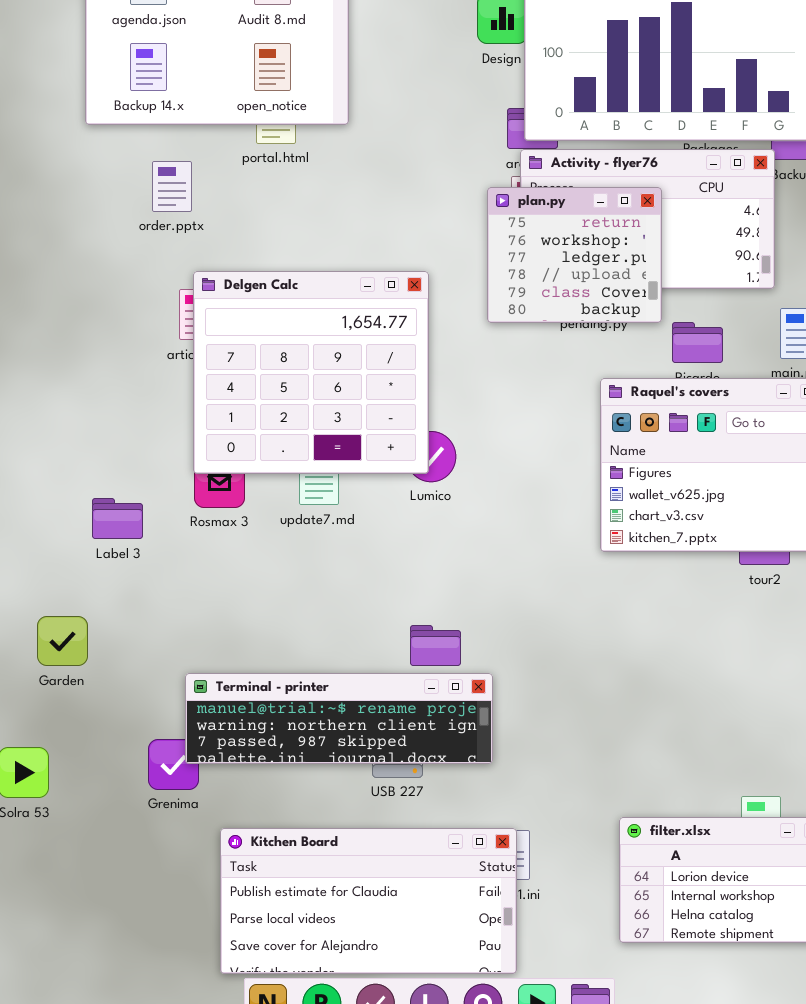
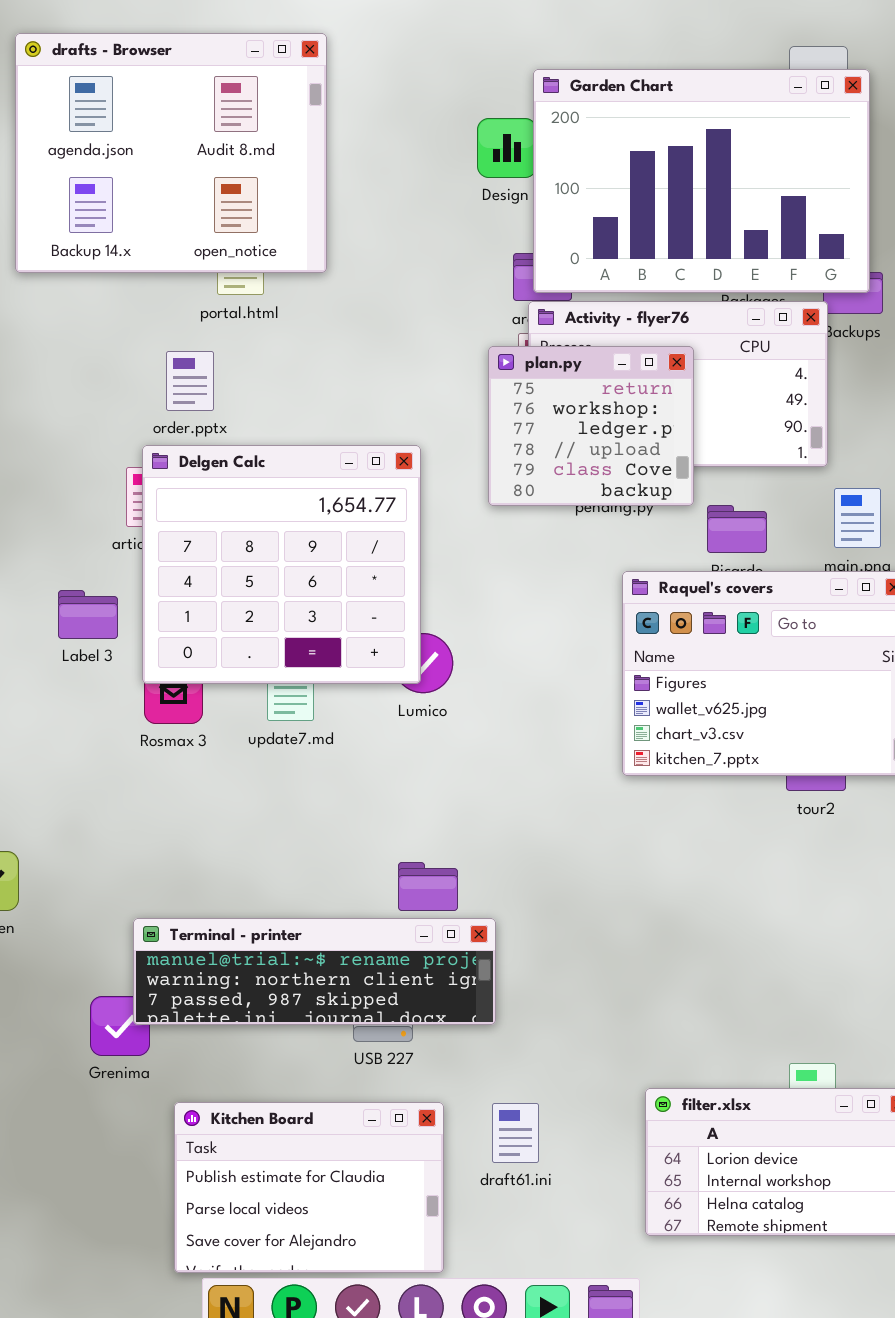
order.pptx: [152,161,192,212] -> [166,351,214,411], moved
Label 3: [92,498,143,539] -> [58,590,118,639], moved
Kitchen Board: [220,828,517,974] -> [174,1102,444,1273], resized

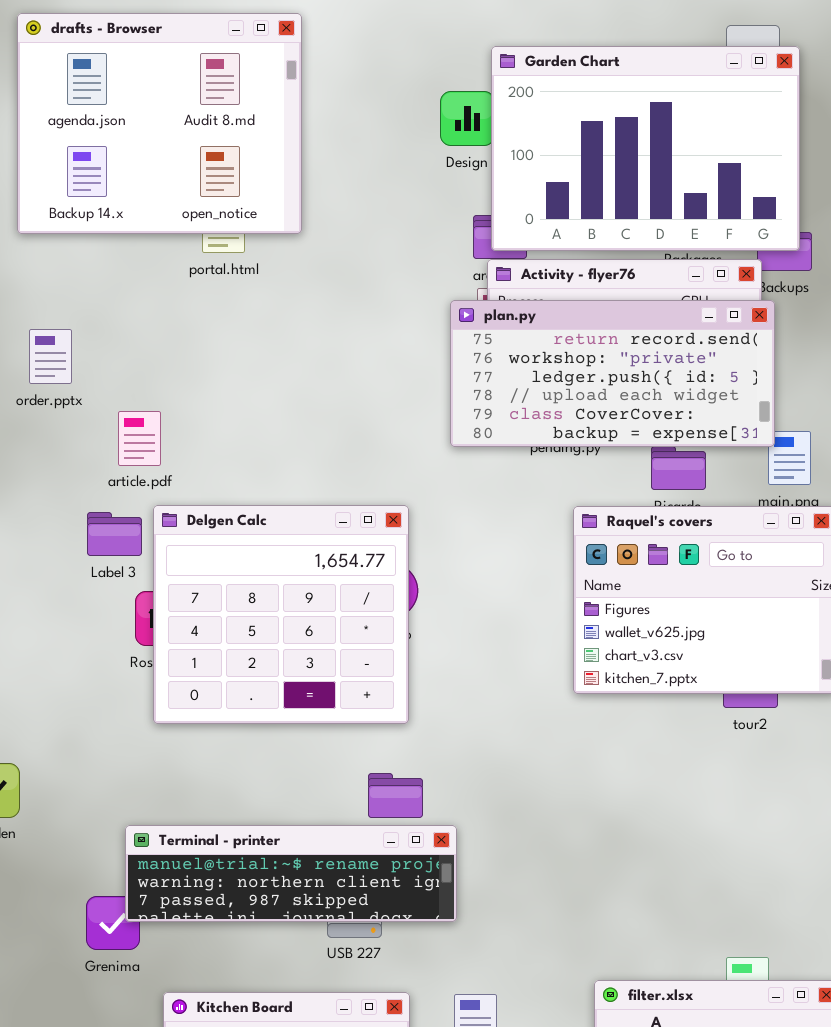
plan.py: [488,346,694,506] -> [450,300,775,447], resized
order.pptx: [166,351,214,411] -> [29,329,72,384], moved
Delgen Calc: [142,445,421,684] -> [153,505,409,724], moved
Label 3: [58,590,118,639] -> [87,512,142,556], moved

